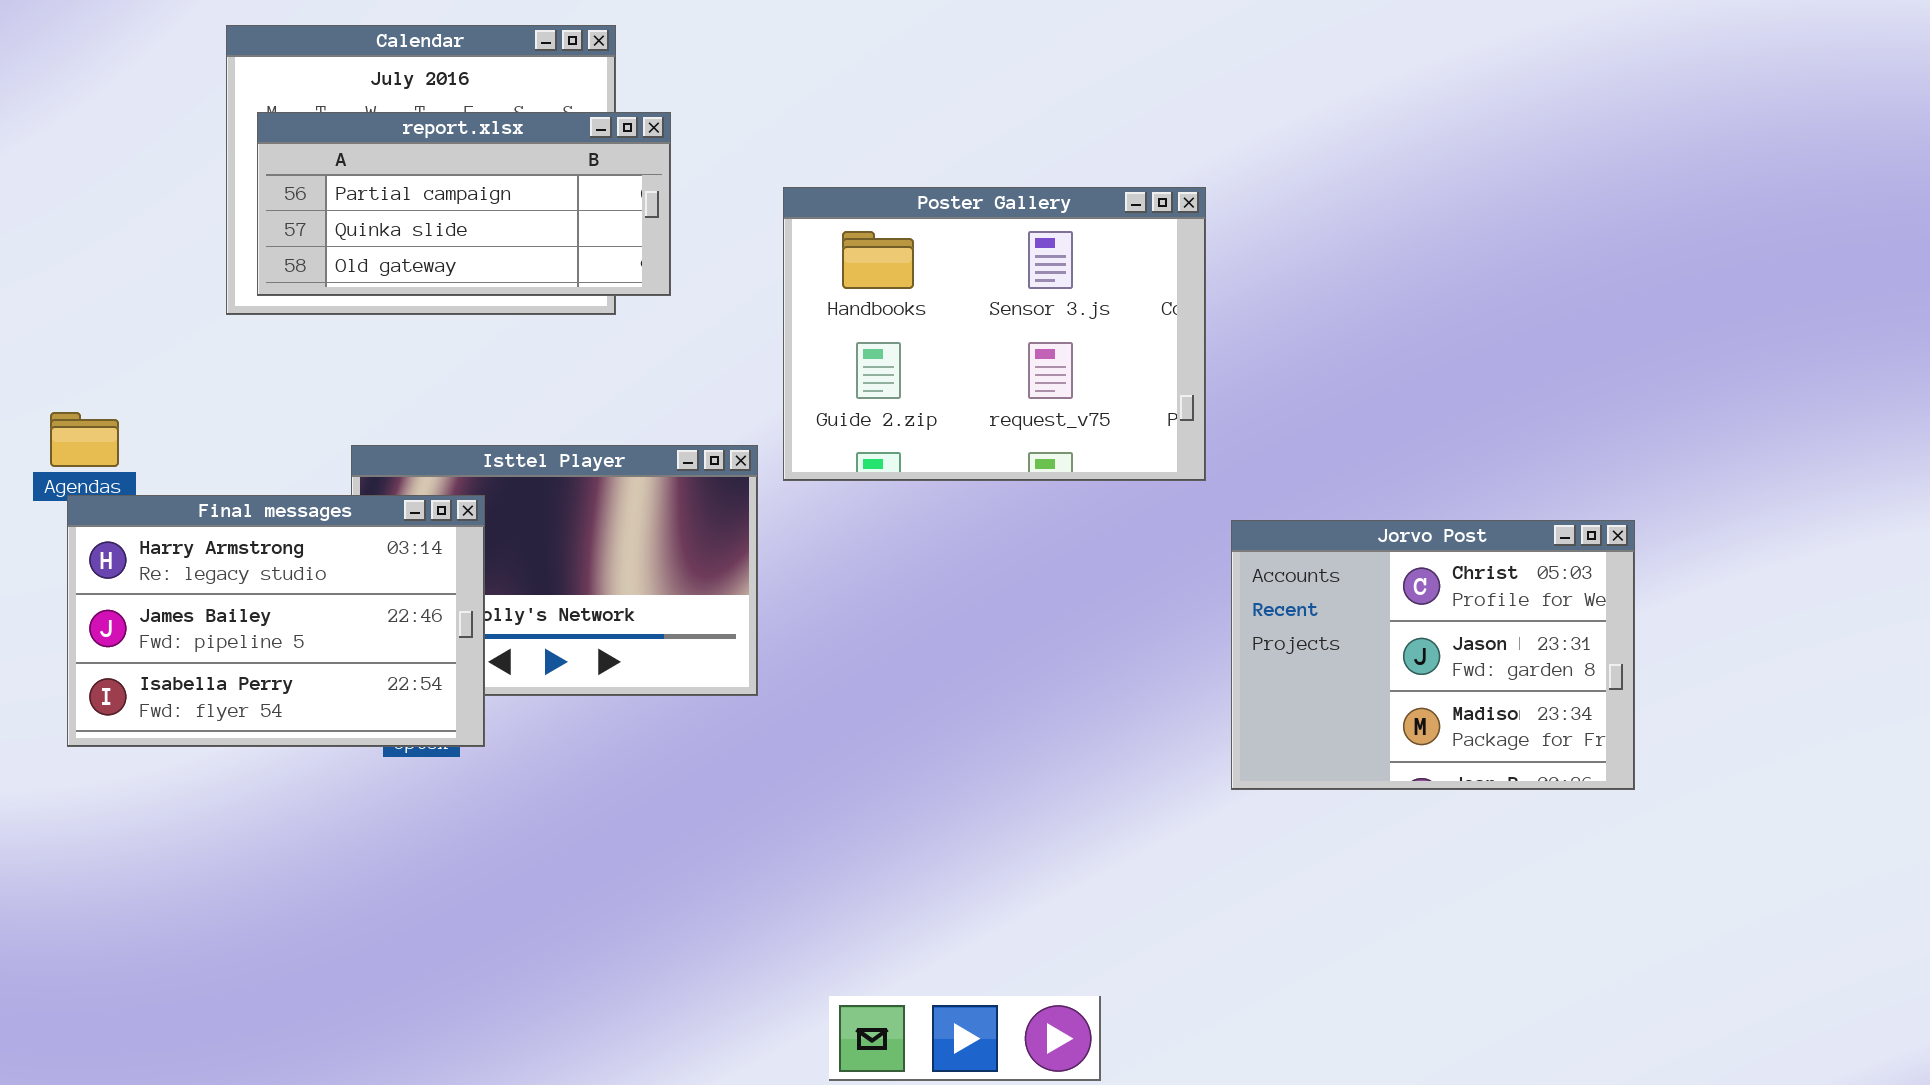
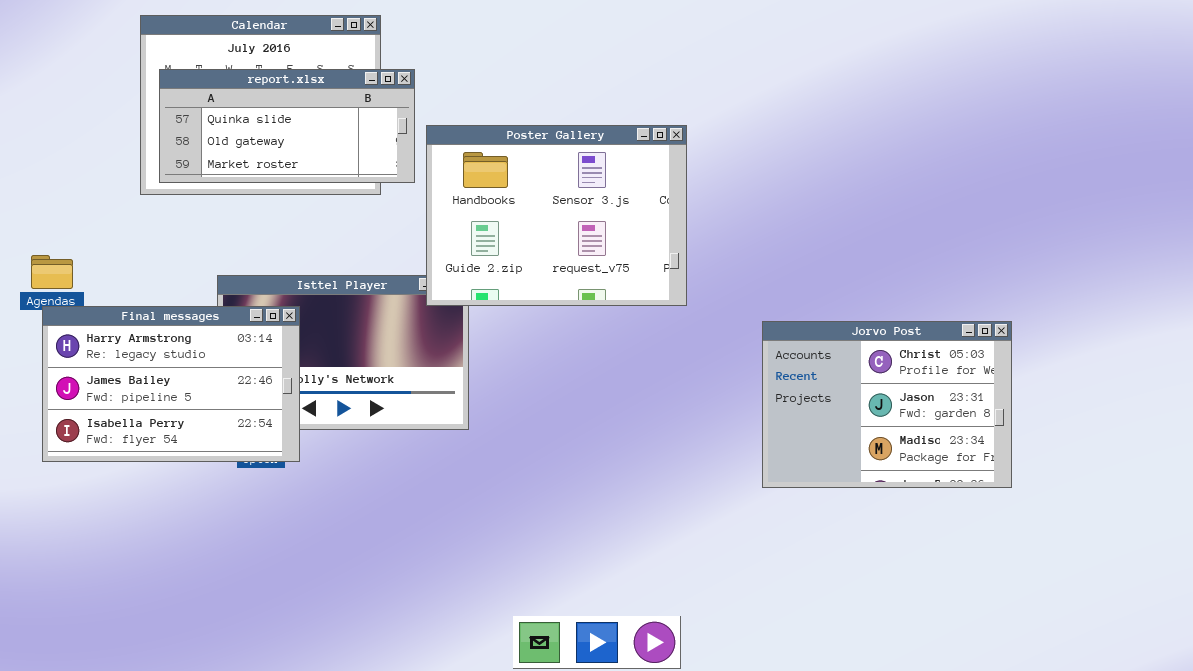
report.xlsx: [257,112,671,296] -> [159,69,415,183], scrolled down 1 row
Poster Gallery: [783,187,1206,481] -> [426,125,687,306], moved

